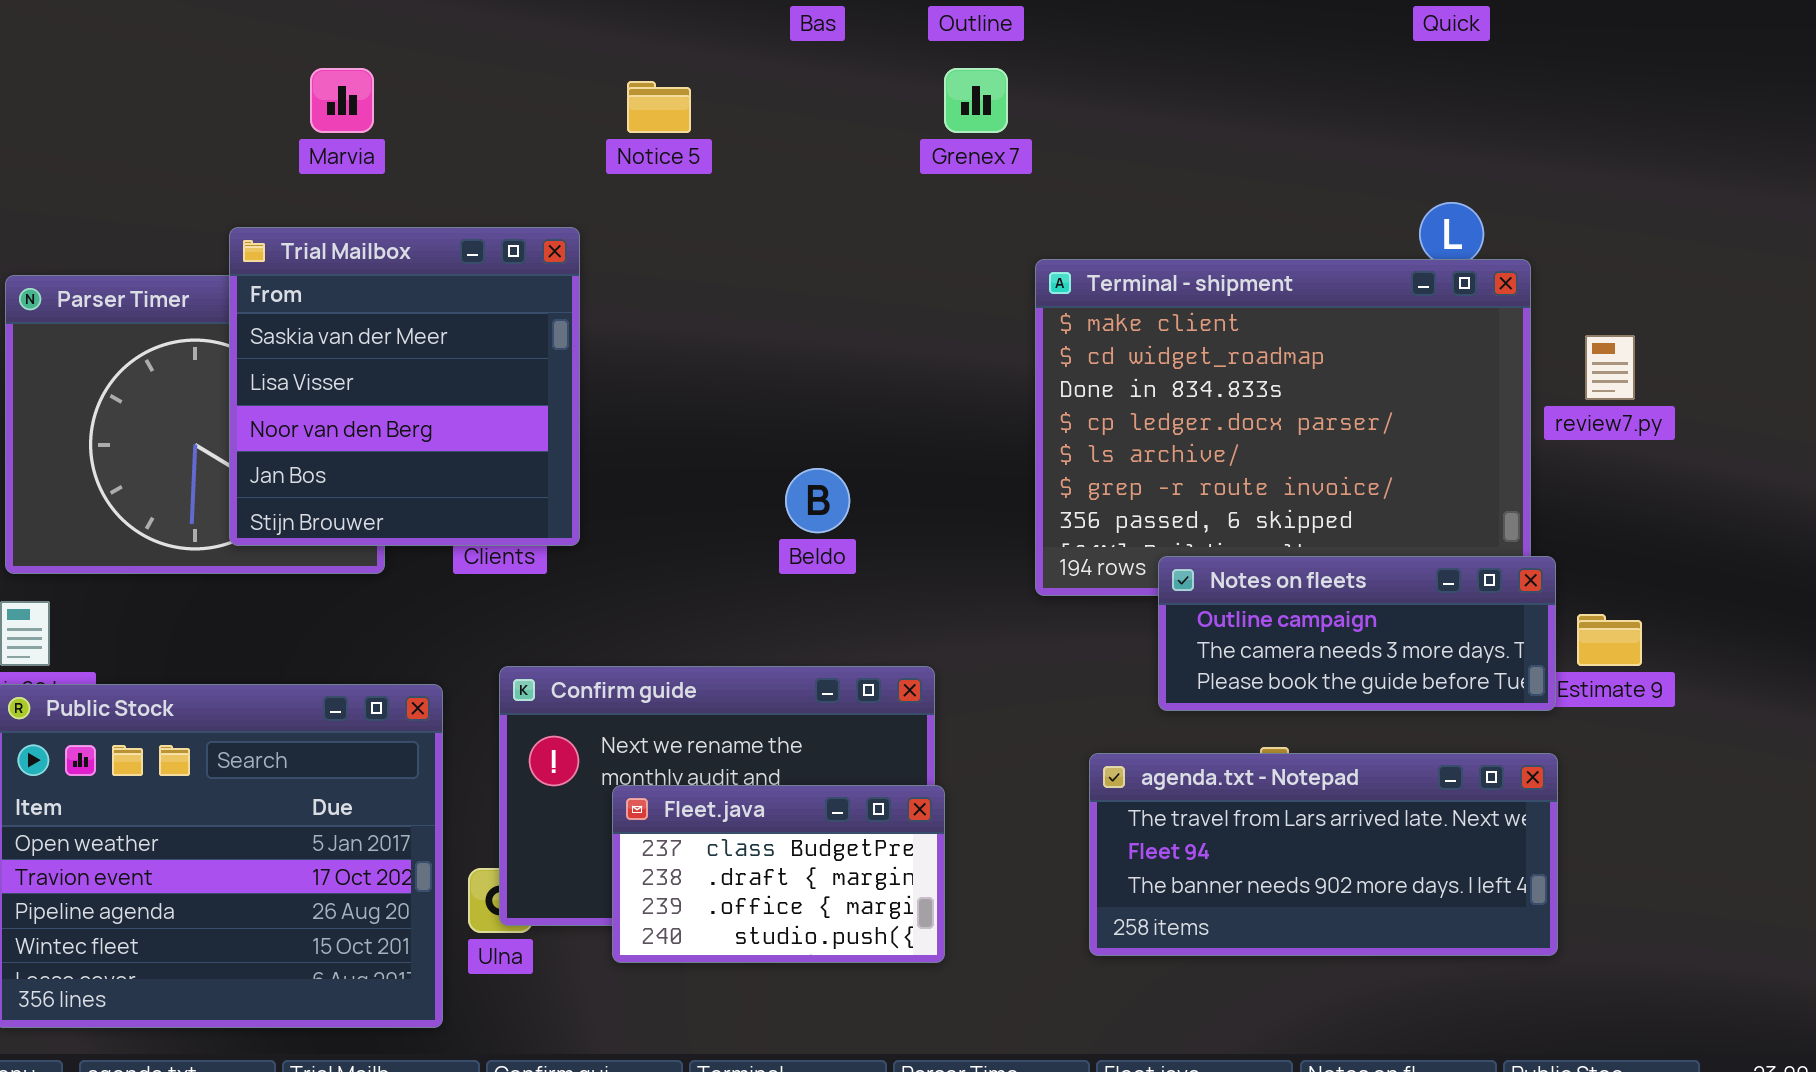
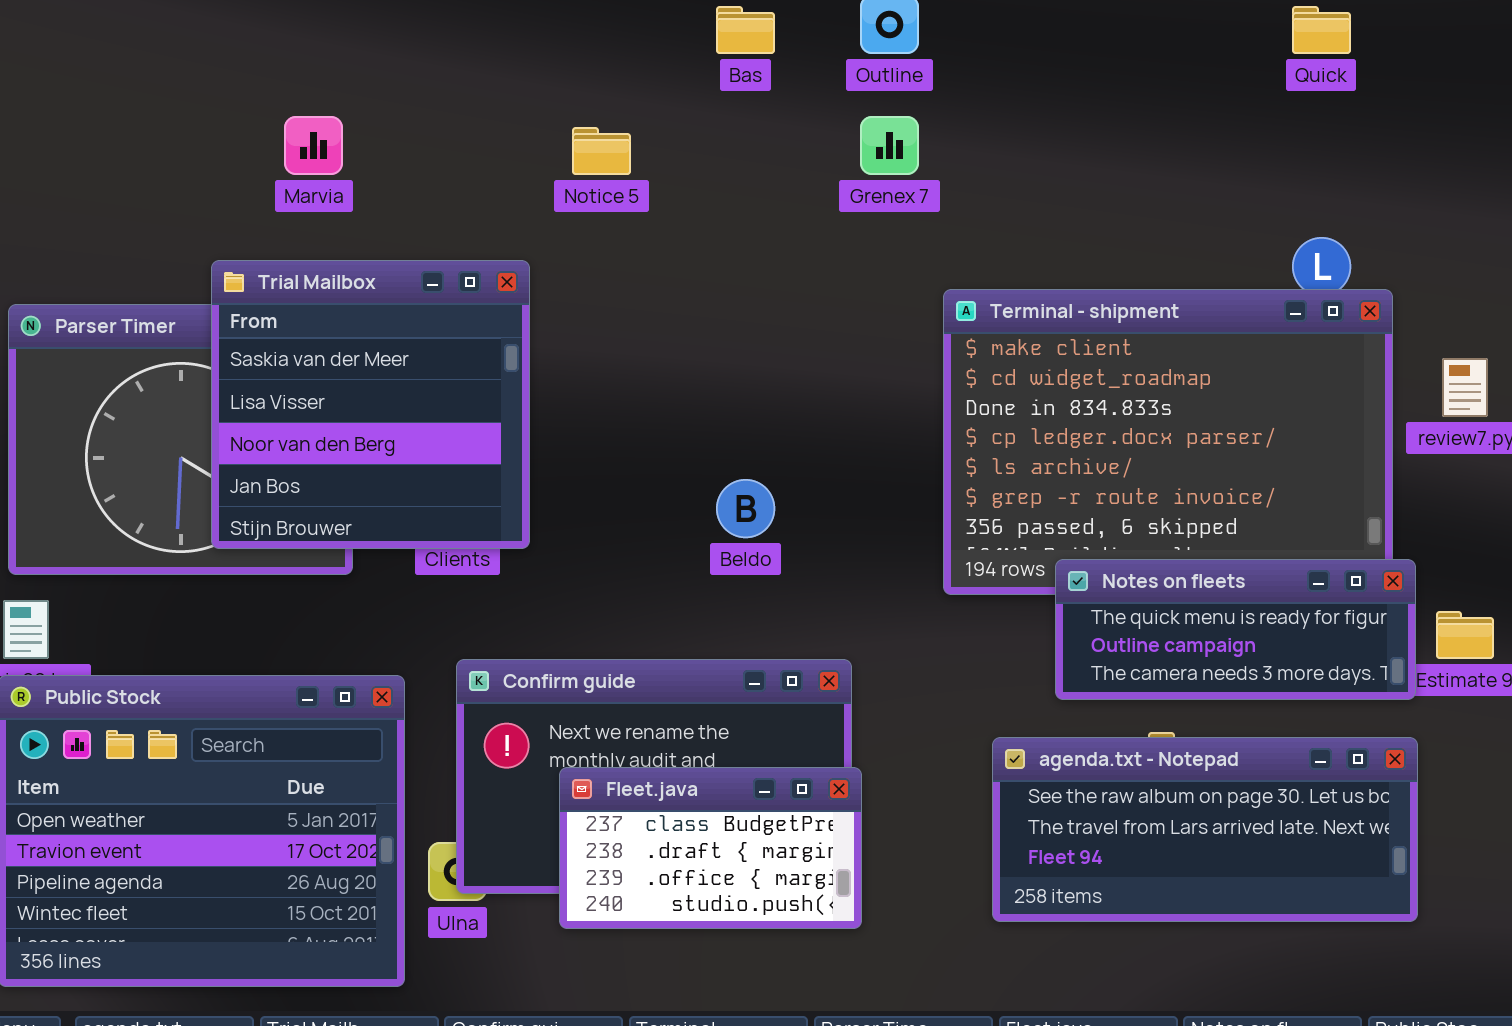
Notes on fleets: [1158,556,1556,711] -> [1055,559,1416,700], scrolled up 1 row
agenda.txt - Notepad: [1089,753,1558,956] -> [992,737,1418,922], scrolled up 1 row

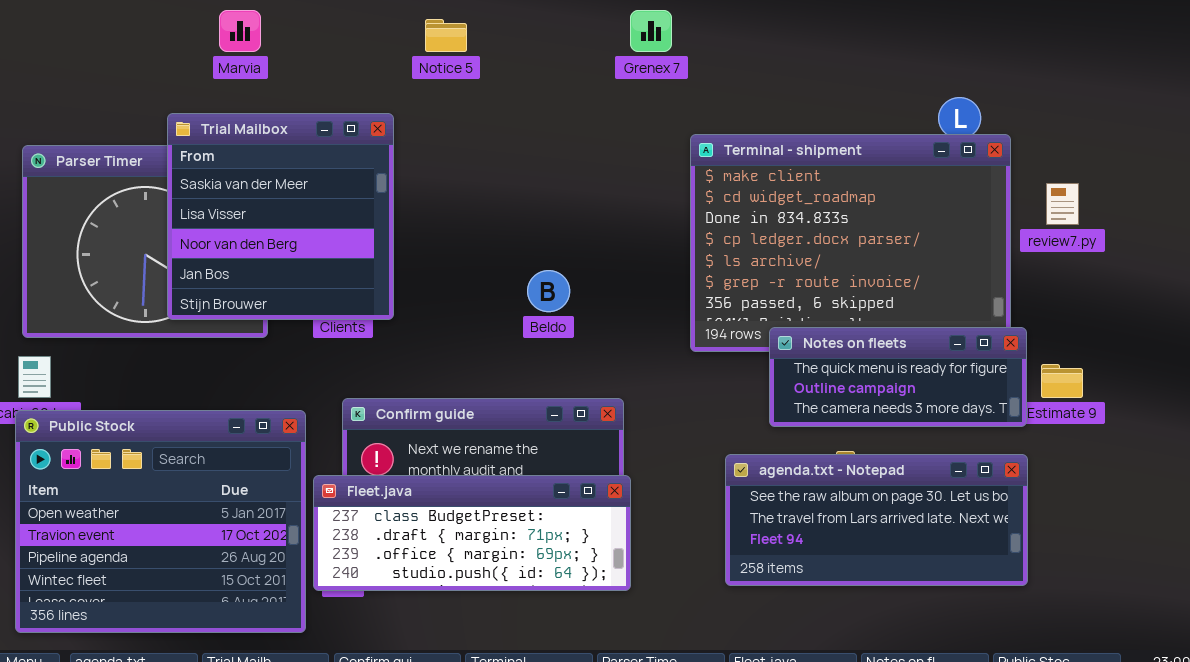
Fleet.java: [559,767,862,929] -> [313,475,631,591], resized

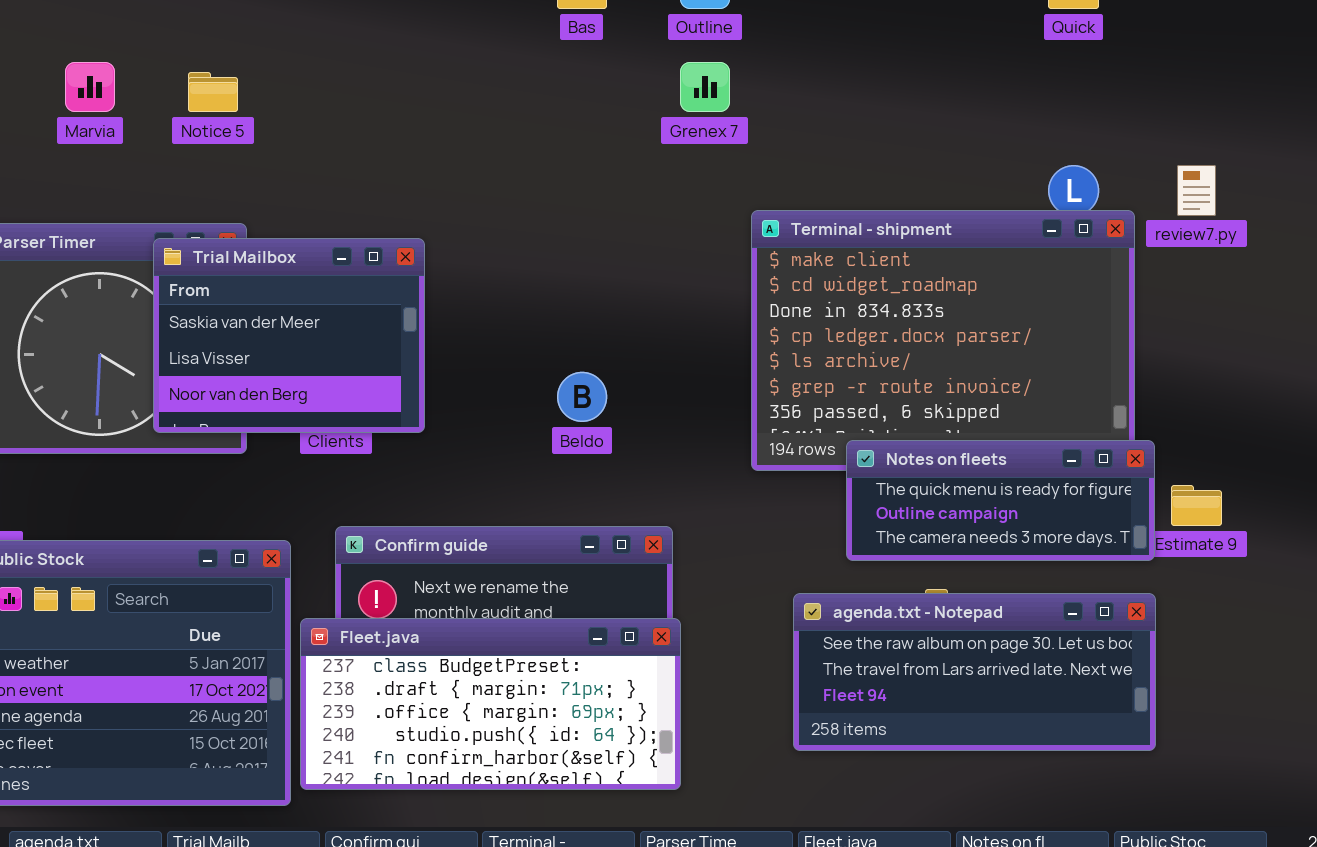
Marvia: [219,10,261,52] -> [65,62,115,112], moved
Notice 5: [425,19,467,52] -> [188,72,238,112], moved
Trial Mailbox: [167,113,394,320] -> [153,238,425,433], moved, resized
review7.py: [1046,183,1079,225] -> [1177,165,1216,216], moved
Fleet.java: [313,475,631,591] -> [300,618,681,790], resized

